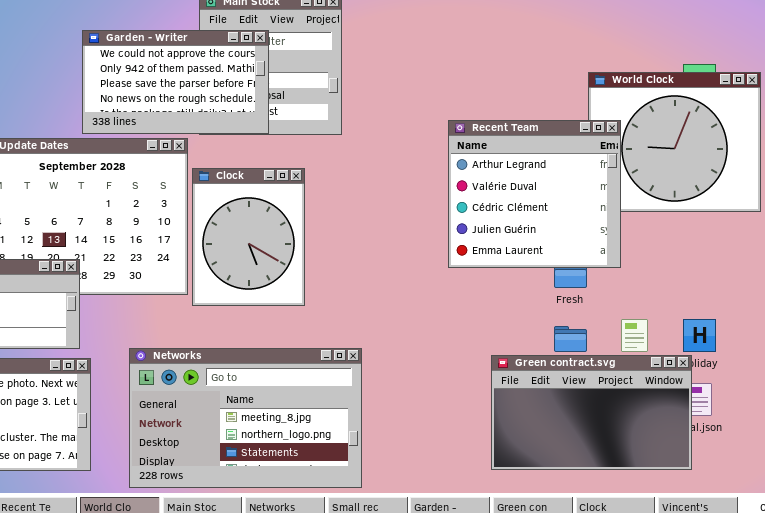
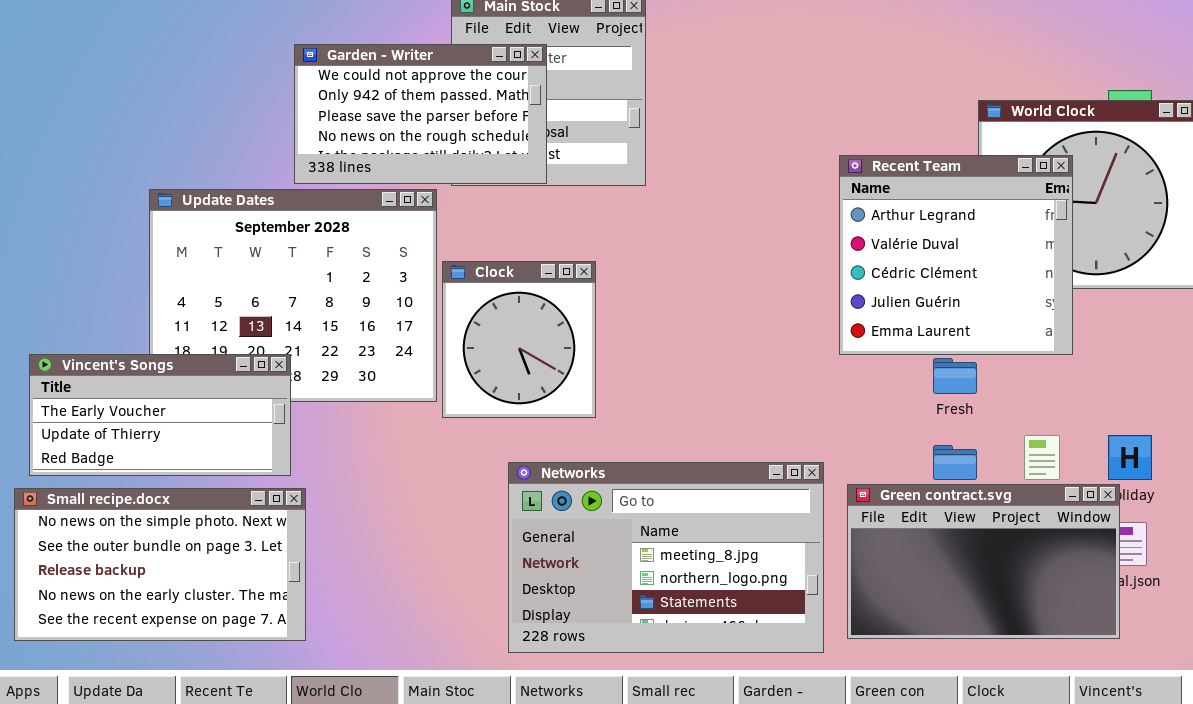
Recent Team: [448,120,621,268] -> [839,155,1073,355], moved
Clock: [192,168,305,306] -> [442,261,596,418], resized
Networks: [129,348,362,488] -> [508,462,824,653], moved

